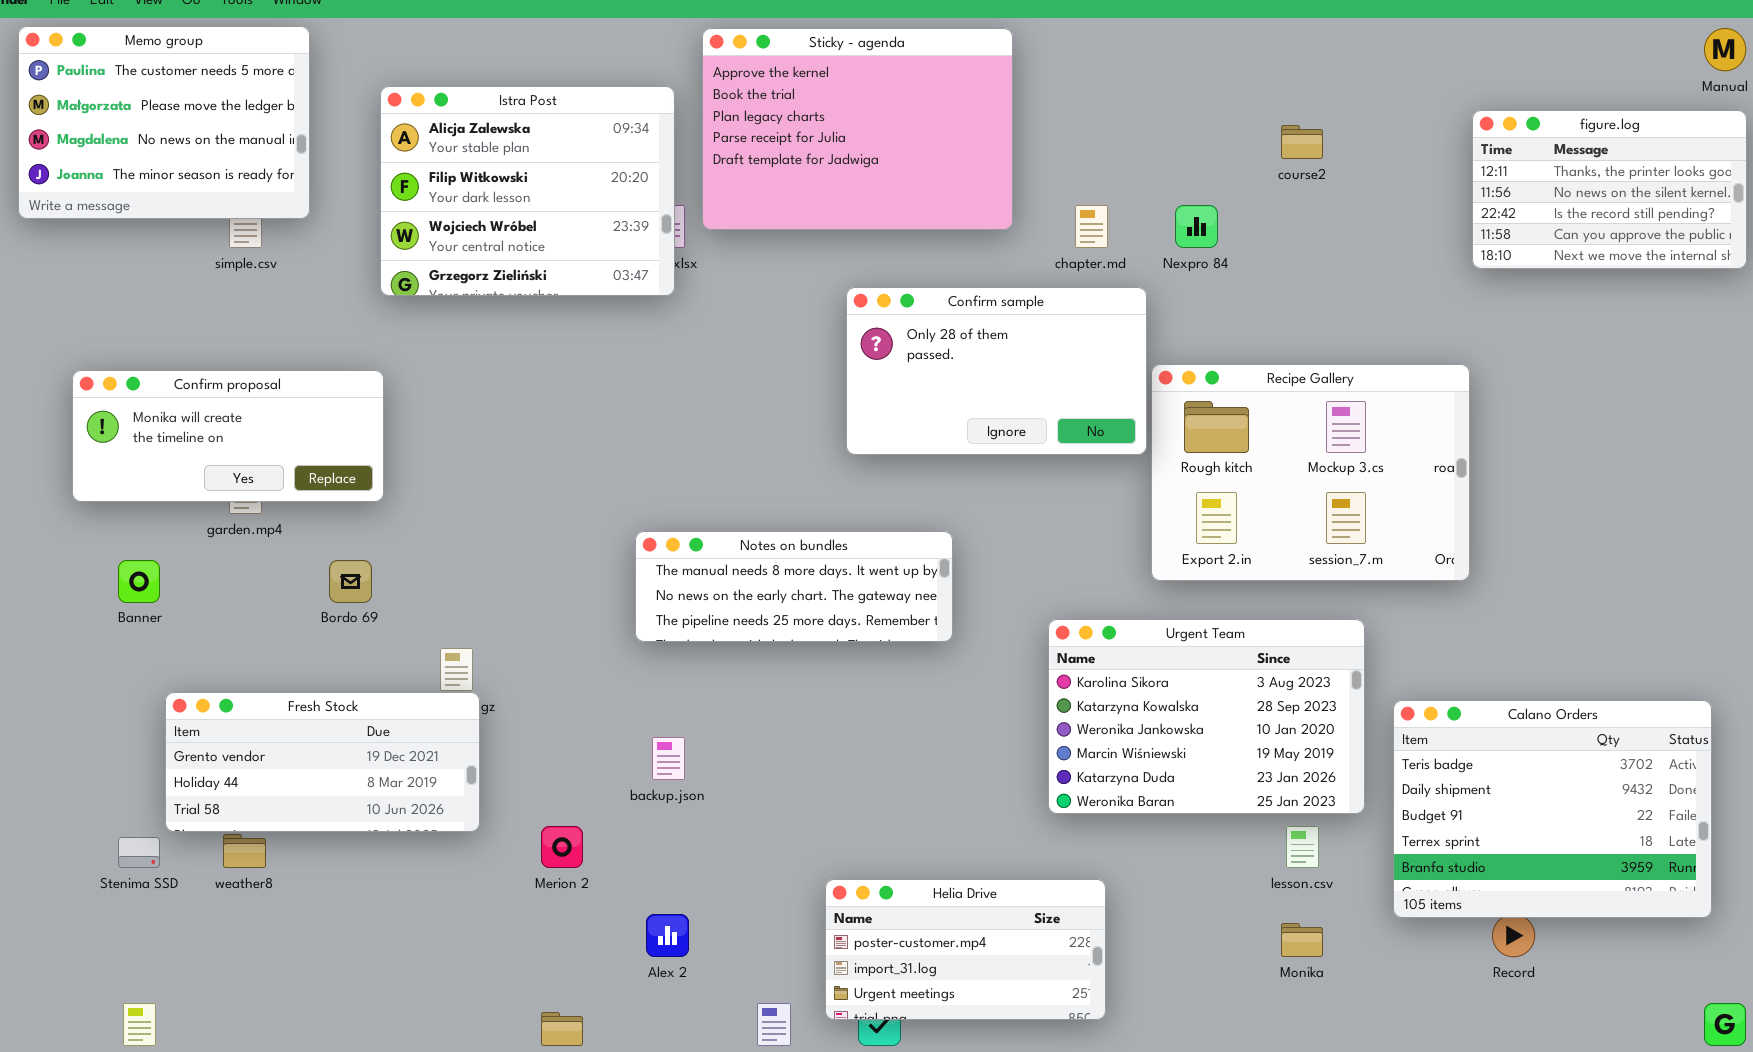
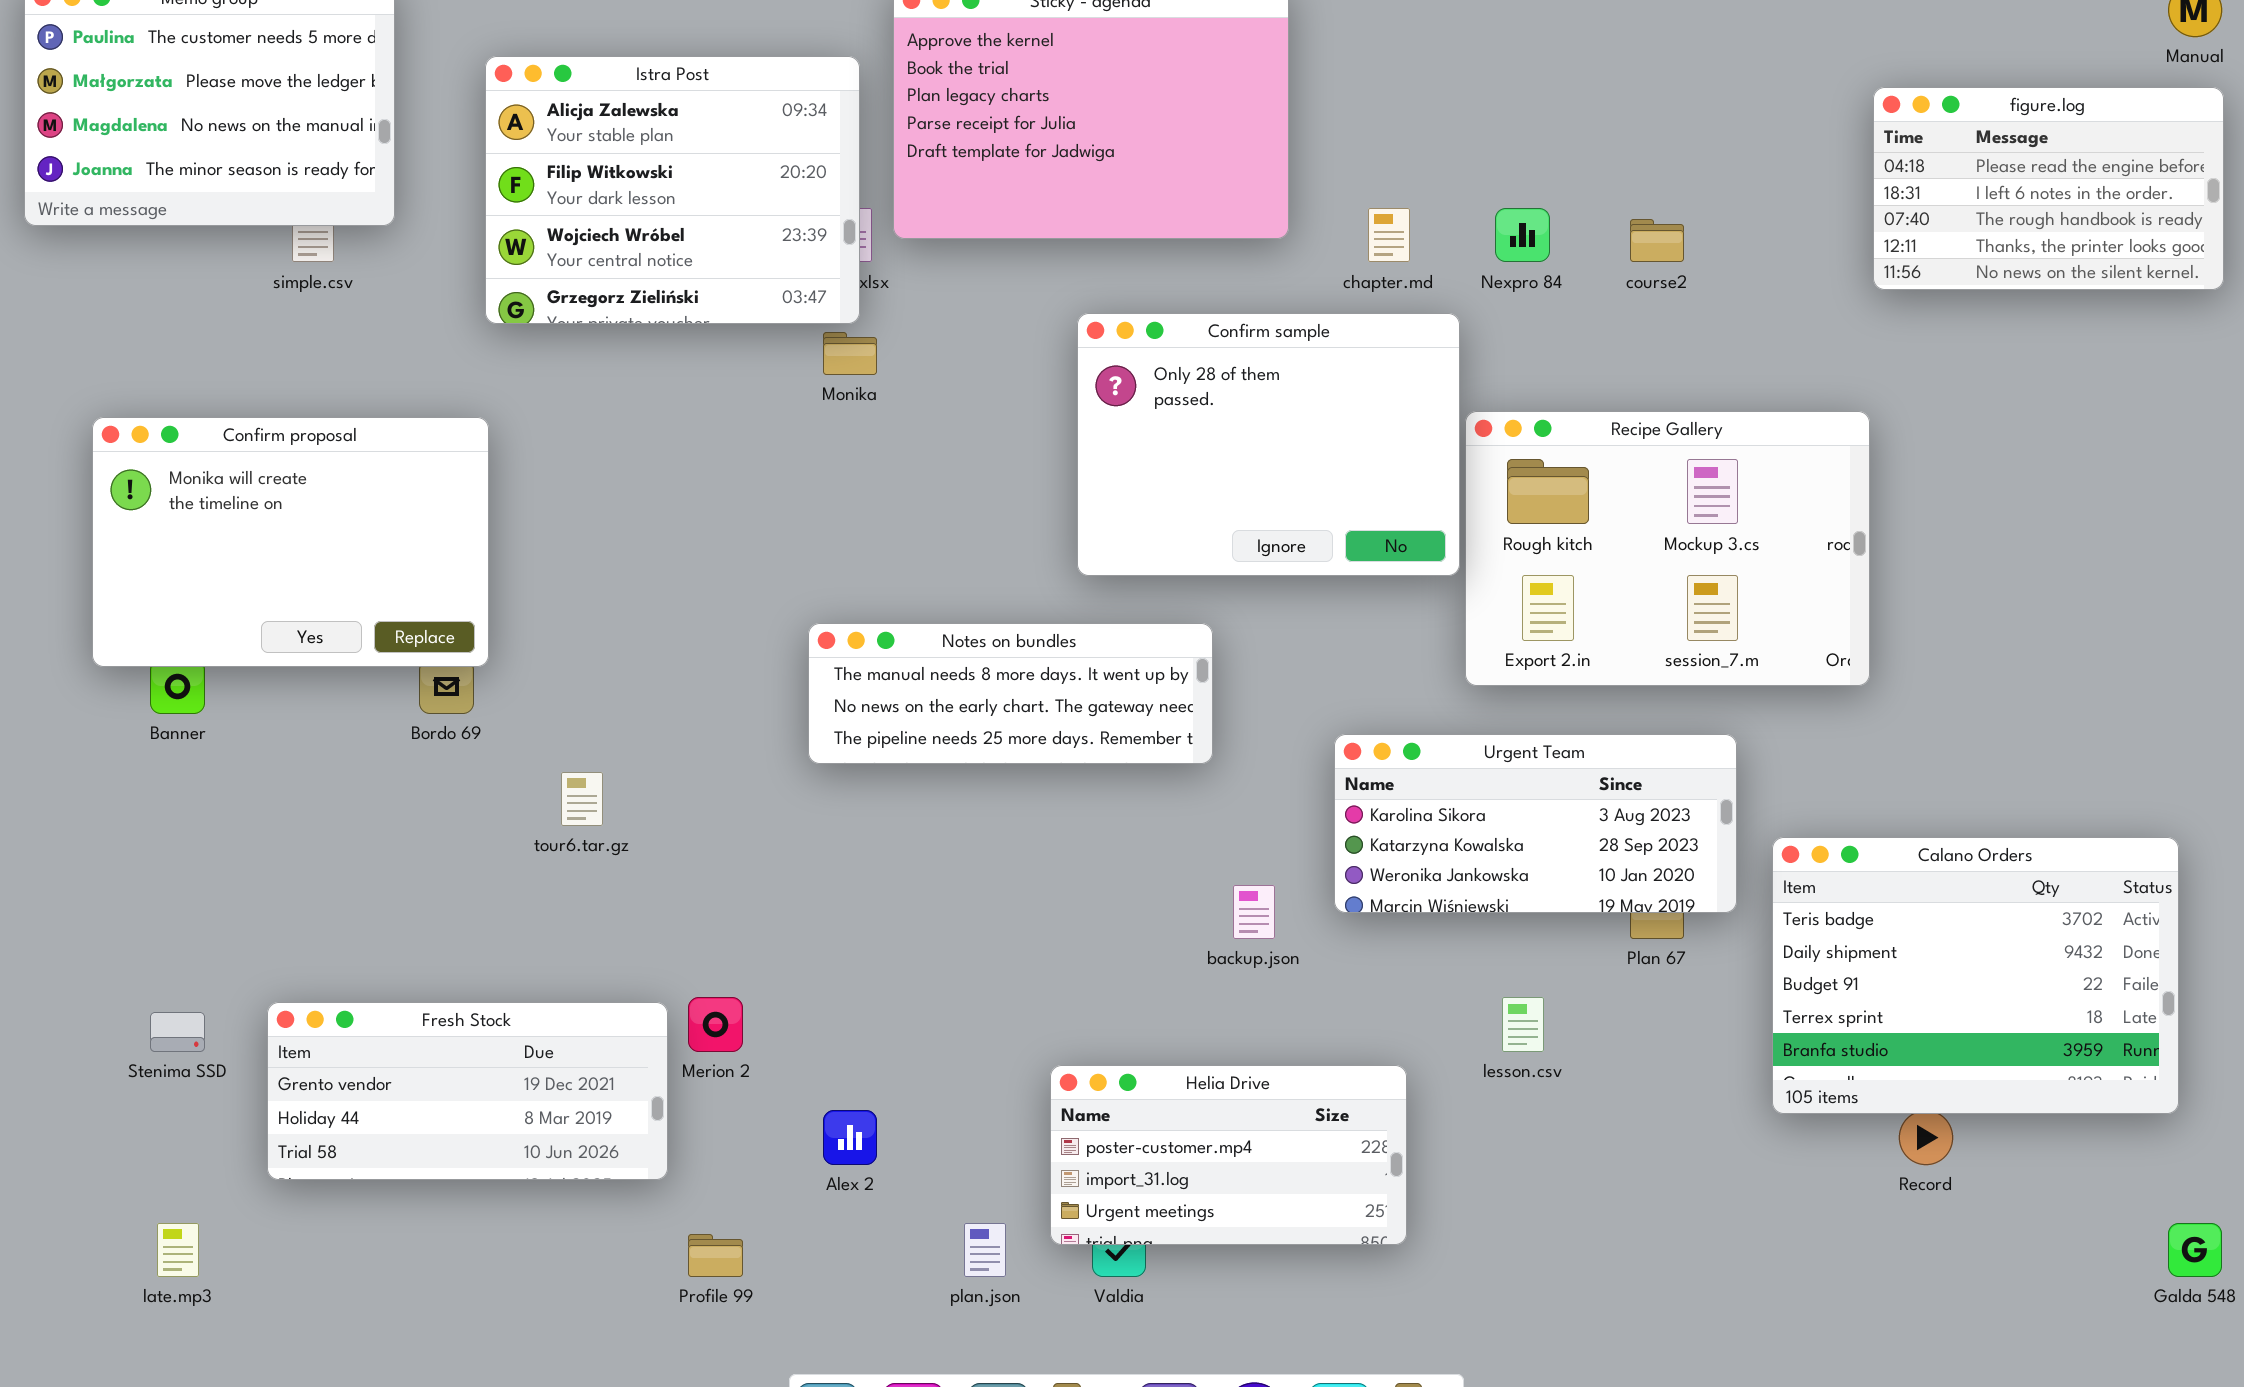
figure.log: [1472,110,1747,269] -> [1873,87,2224,290], scrolled up 3 rows
course2: [1281,125,1323,159] -> [1630,219,1684,262], moved
Confirm sample: [846,287,1147,455] -> [1077,313,1460,576], resized
Confirm proposal: [72,370,384,502] -> [92,417,489,667], resized
Urgent Team: [1048,619,1365,814] -> [1334,734,1737,913], resized
Fresh Stock: [165,692,480,832] -> [267,1002,668,1180], moved
backup.json: [652,737,685,780] -> [1233,885,1275,939], moved
lesson.csv: [1286,826,1319,868] -> [1502,997,1544,1052], moved
Monika: [1281,923,1323,957] -> [823,332,877,375], moved

